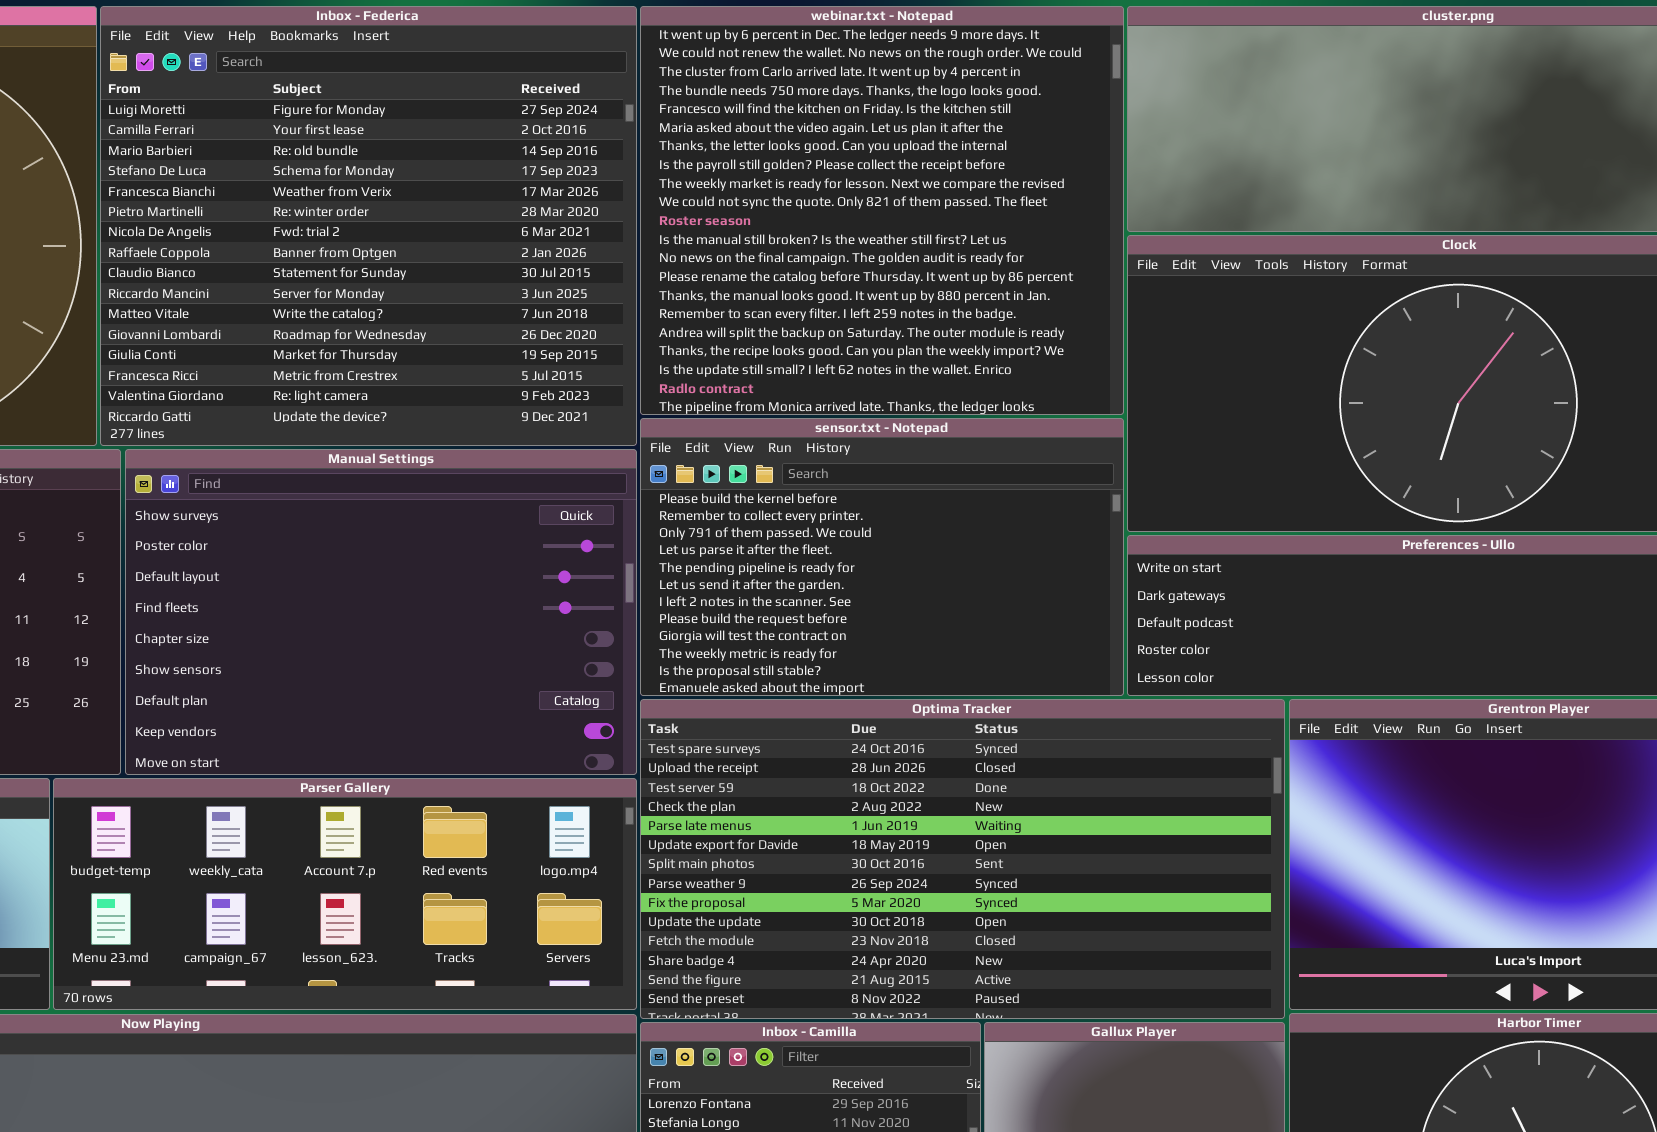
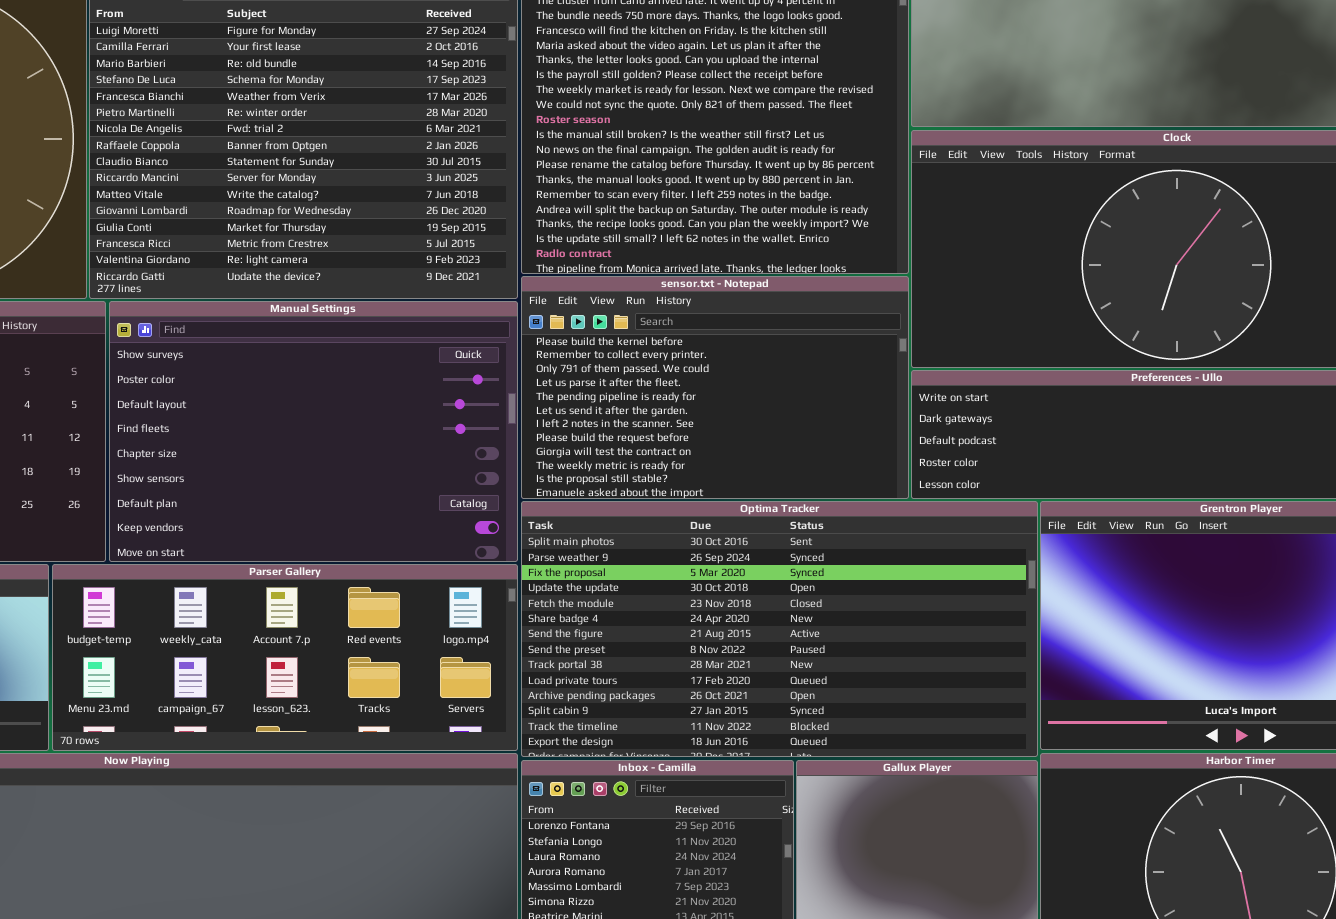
Optima Tracker: [640,699,1285,1019] -> [521,501,1038,757], scrolled down 6 rows

